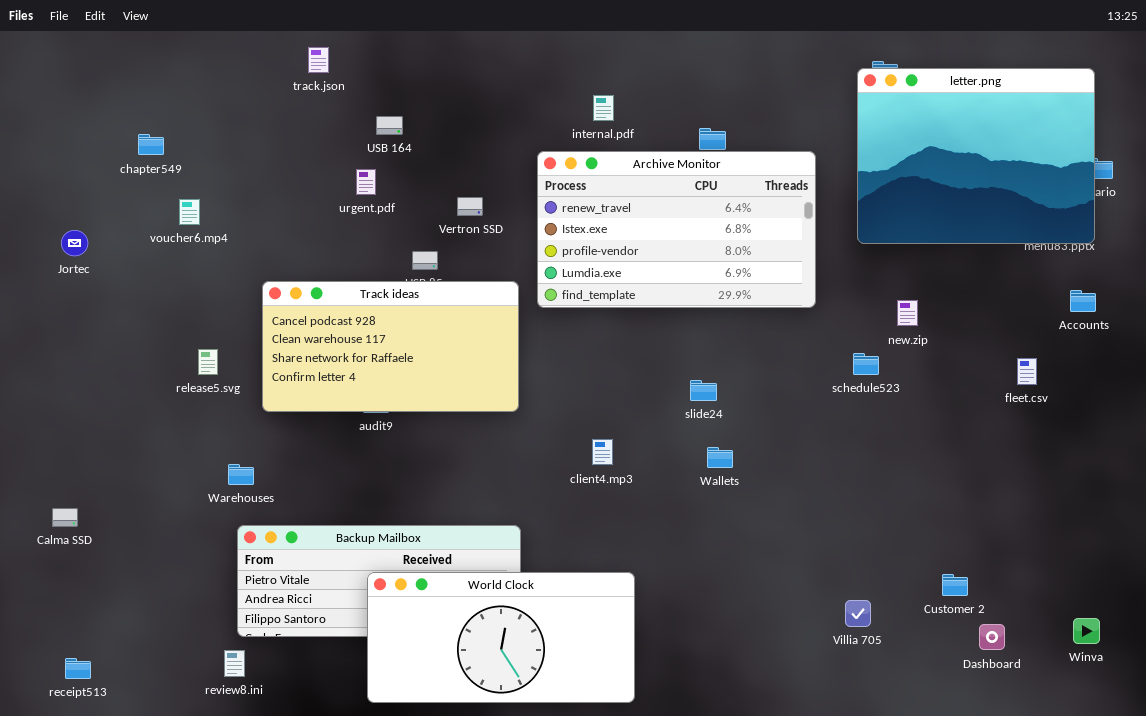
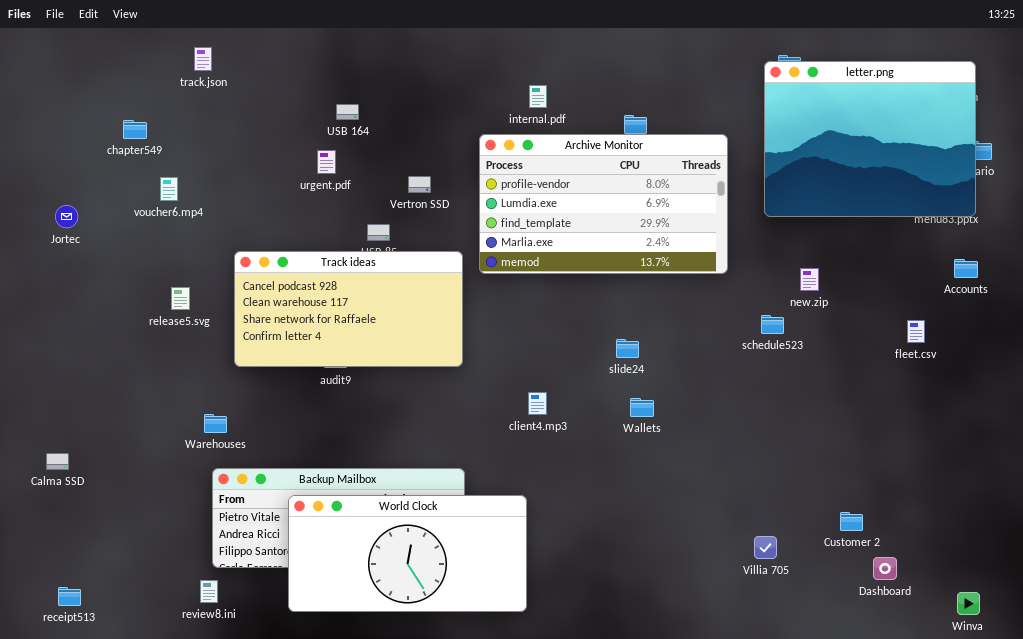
track.json: [308,47,329,73] -> [194,47,212,71], moved
Archive Monitor: [537,151,816,308] -> [479,134,728,274], scrolled down 2 rows
release5.svg: [198,349,218,375] -> [171,287,190,310], moved
World Clock: [367,572,635,703] -> [288,495,527,612], moved
Winva: [1073,618,1100,644] -> [957,592,980,615], moved

